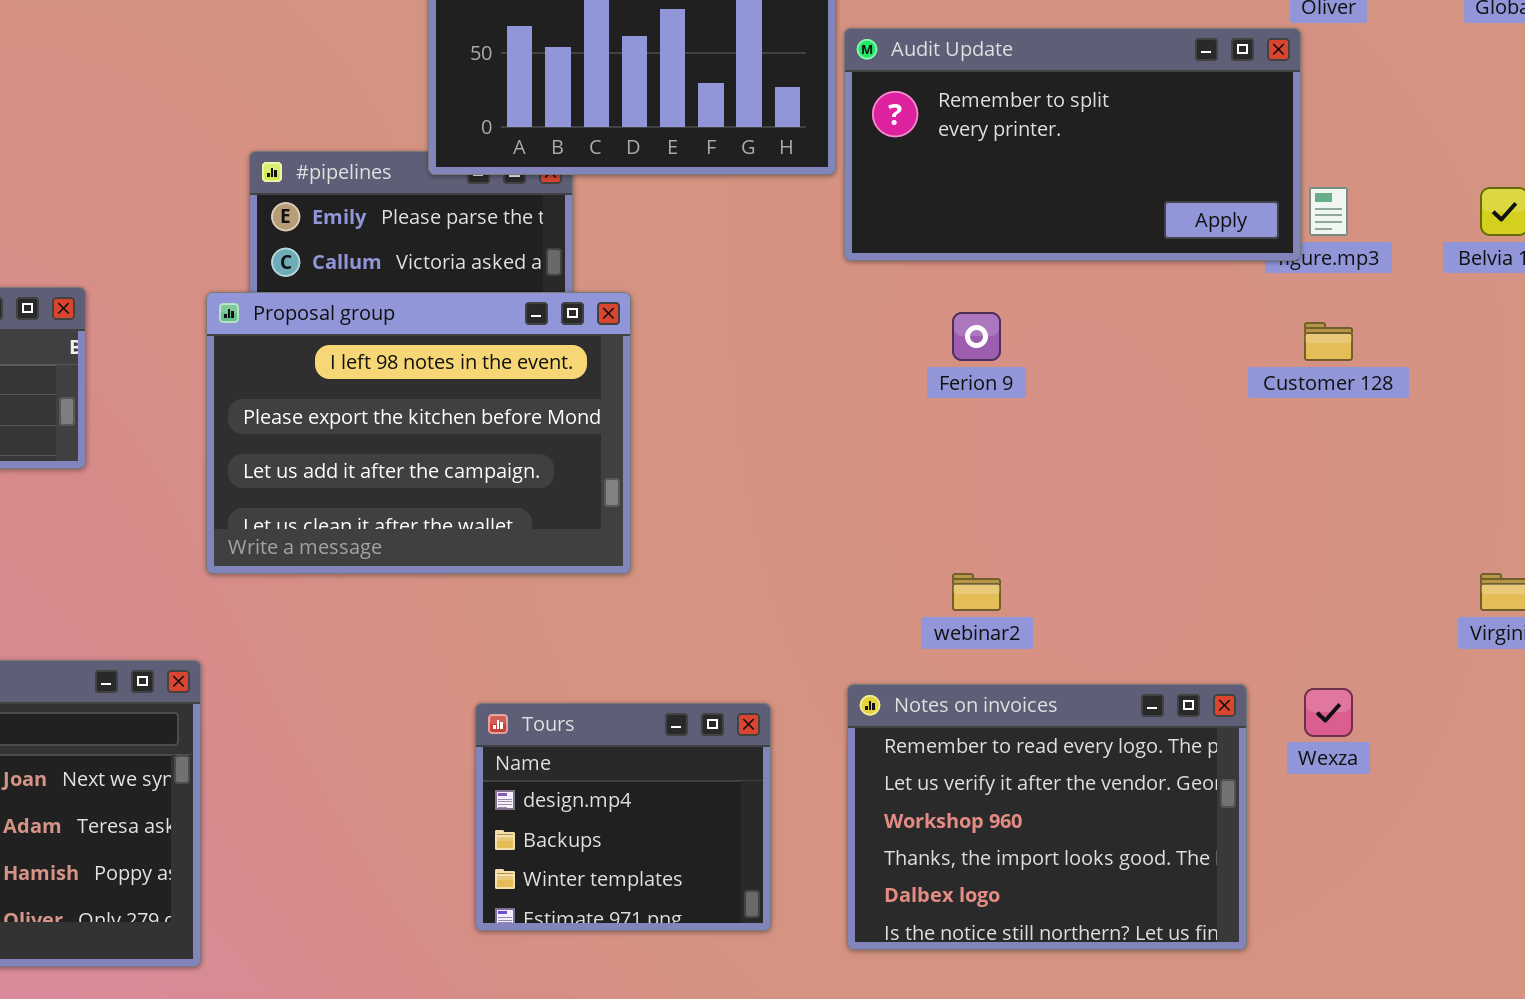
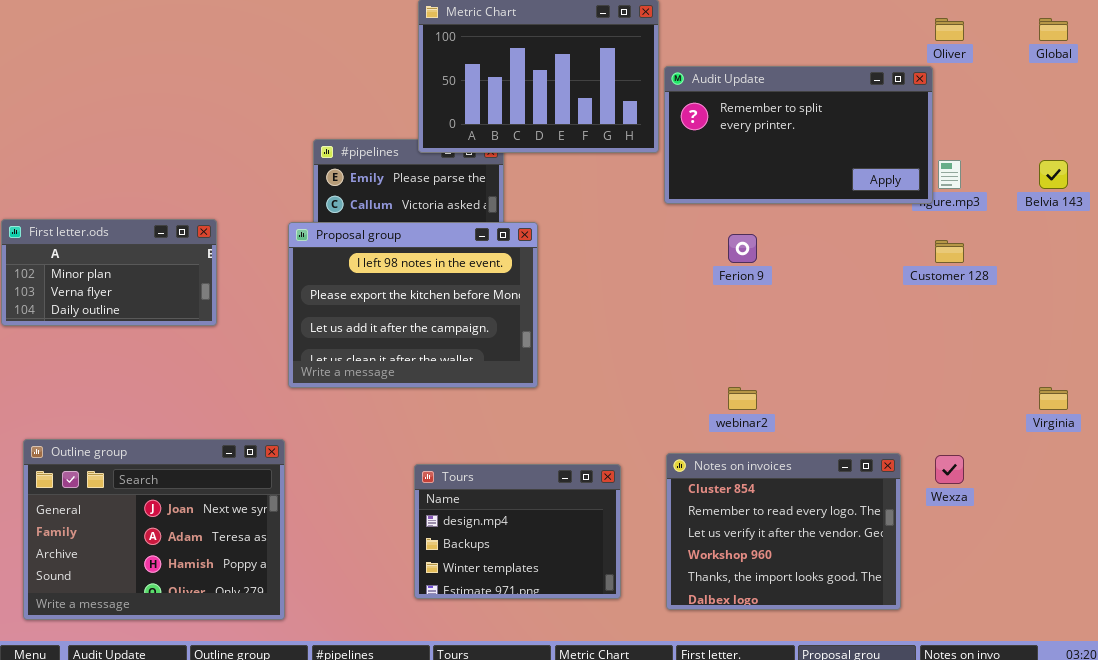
Notes on invoices: [847,684,1247,950] -> [666,453,901,610], scrolled up 1 row
Tours: [475,703,771,931] -> [414,464,621,599], resized

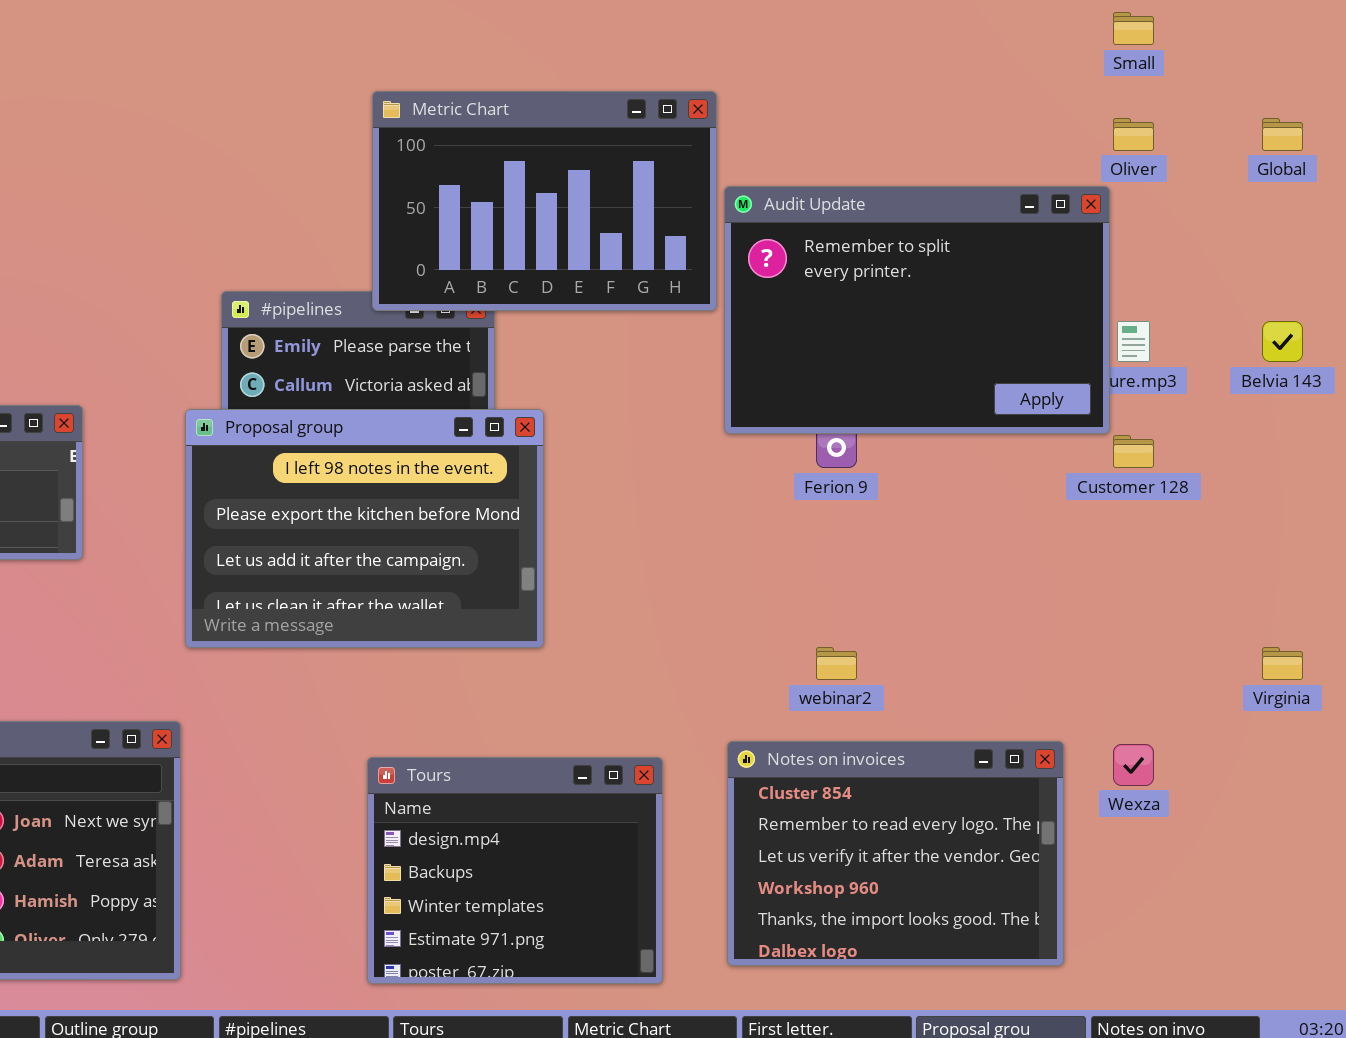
Audit Update: [664,66,933,204] -> [724,186,1110,434], resized
Tours: [414,464,621,599] -> [367,757,663,984], resized

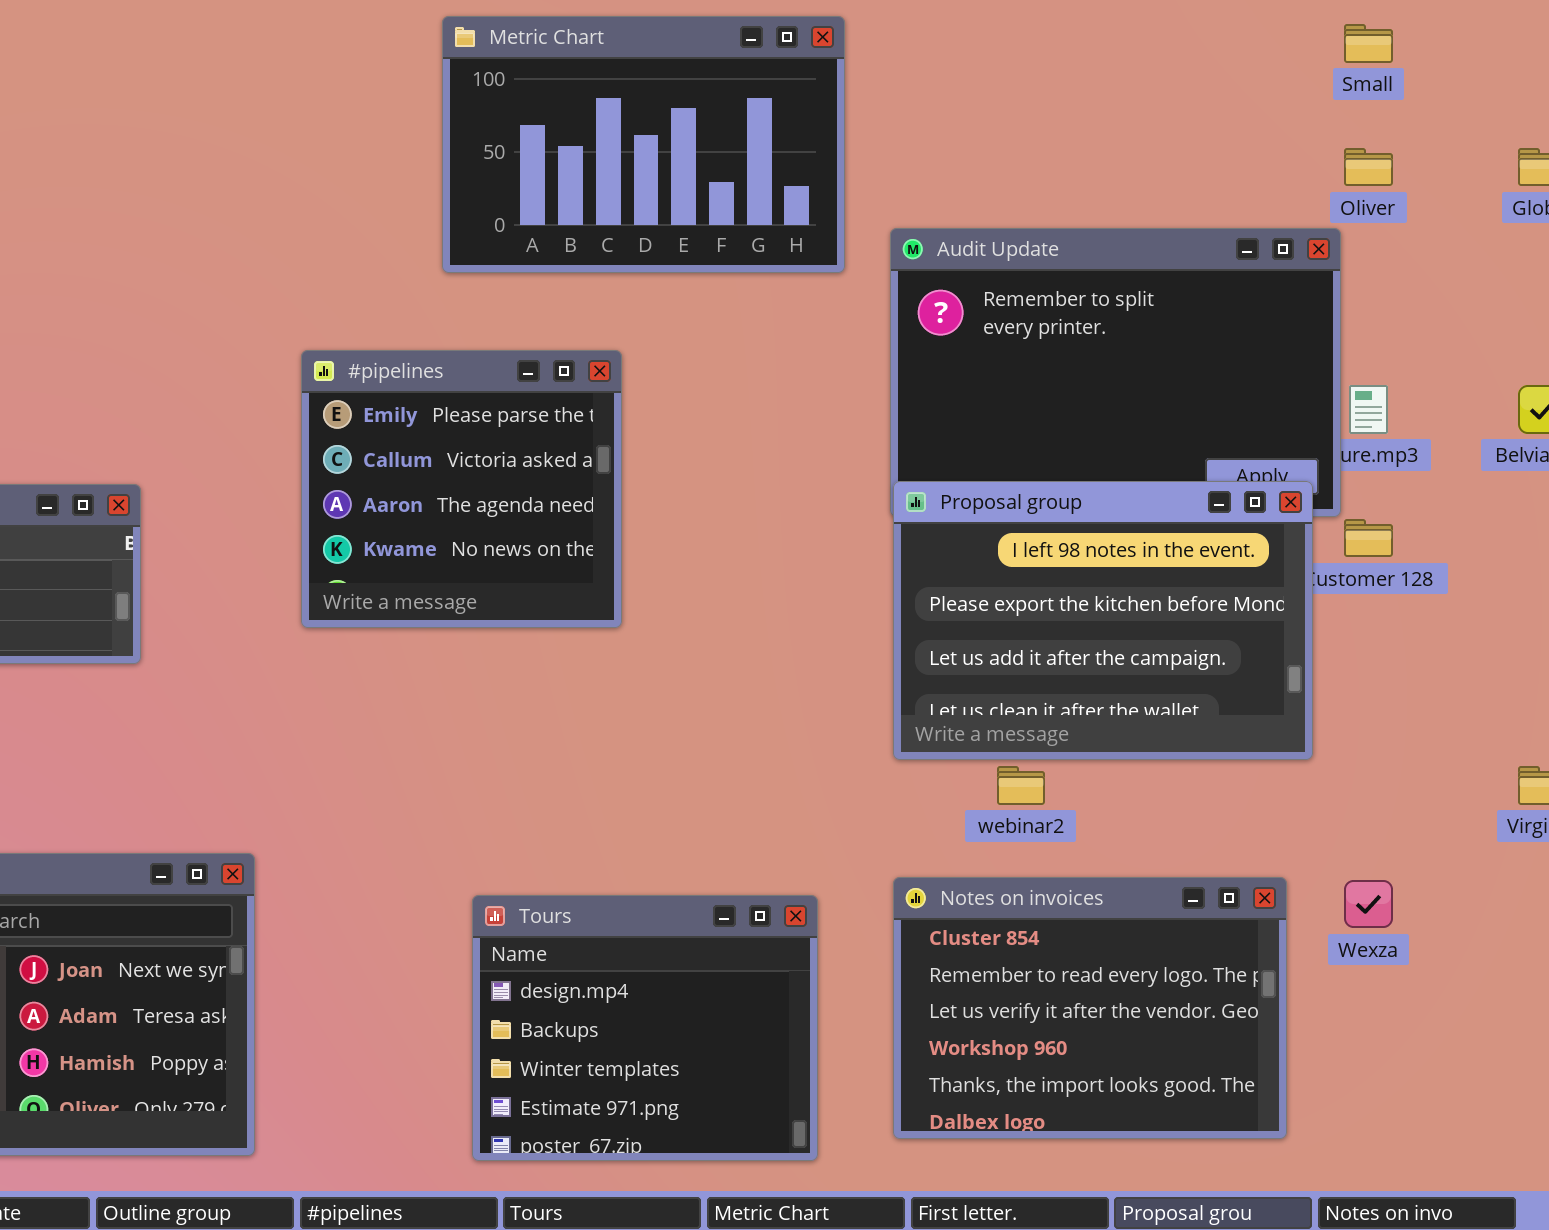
Metric Chart: [372,91,717,311] -> [442,16,845,273], moved
Proposal group: [185,409,544,648] -> [893,481,1313,760], moved

